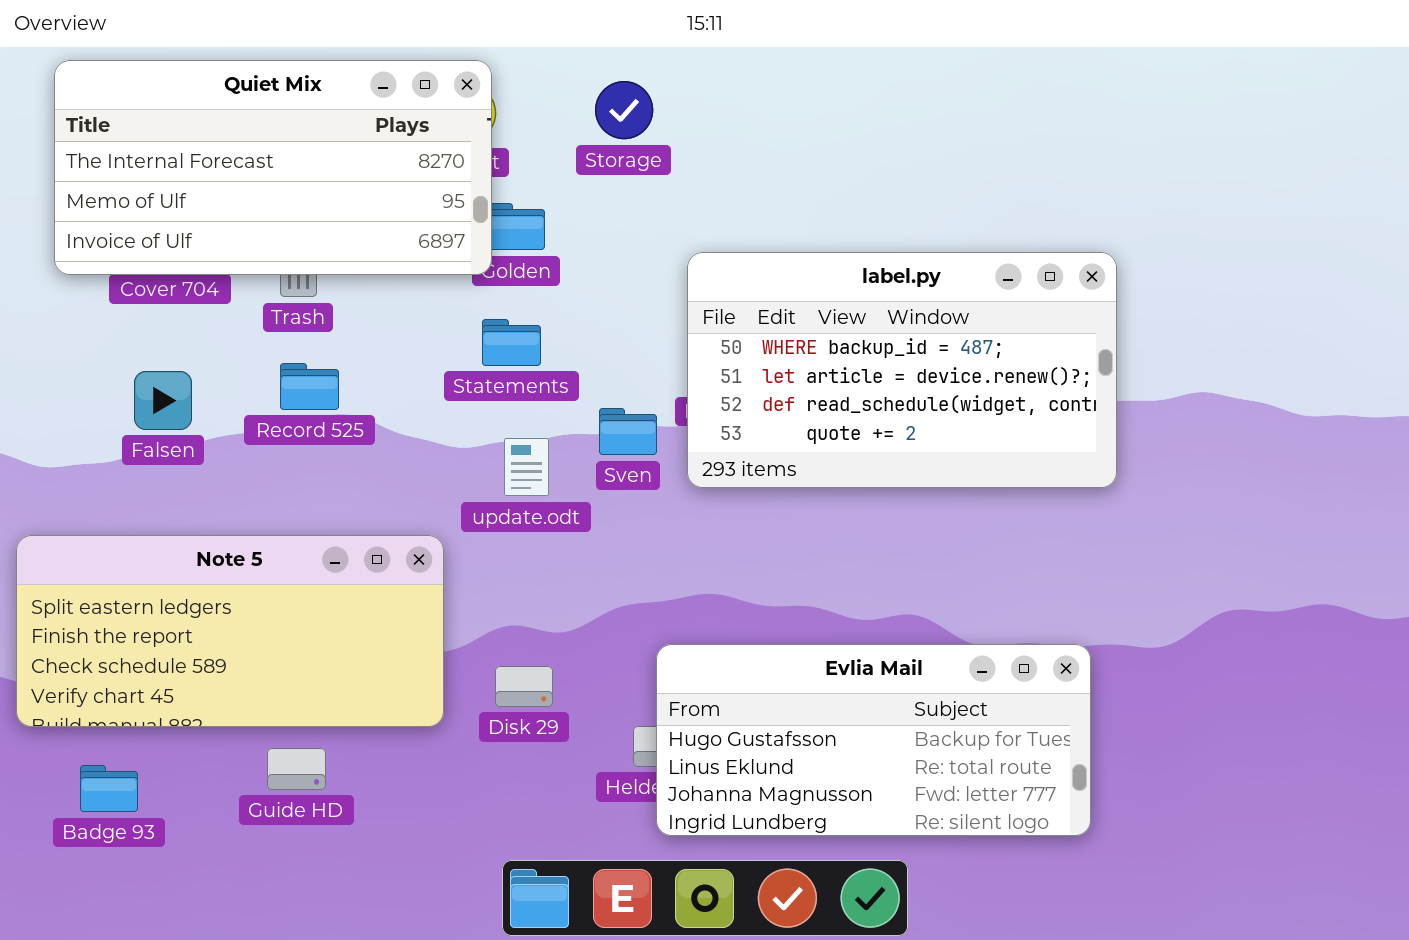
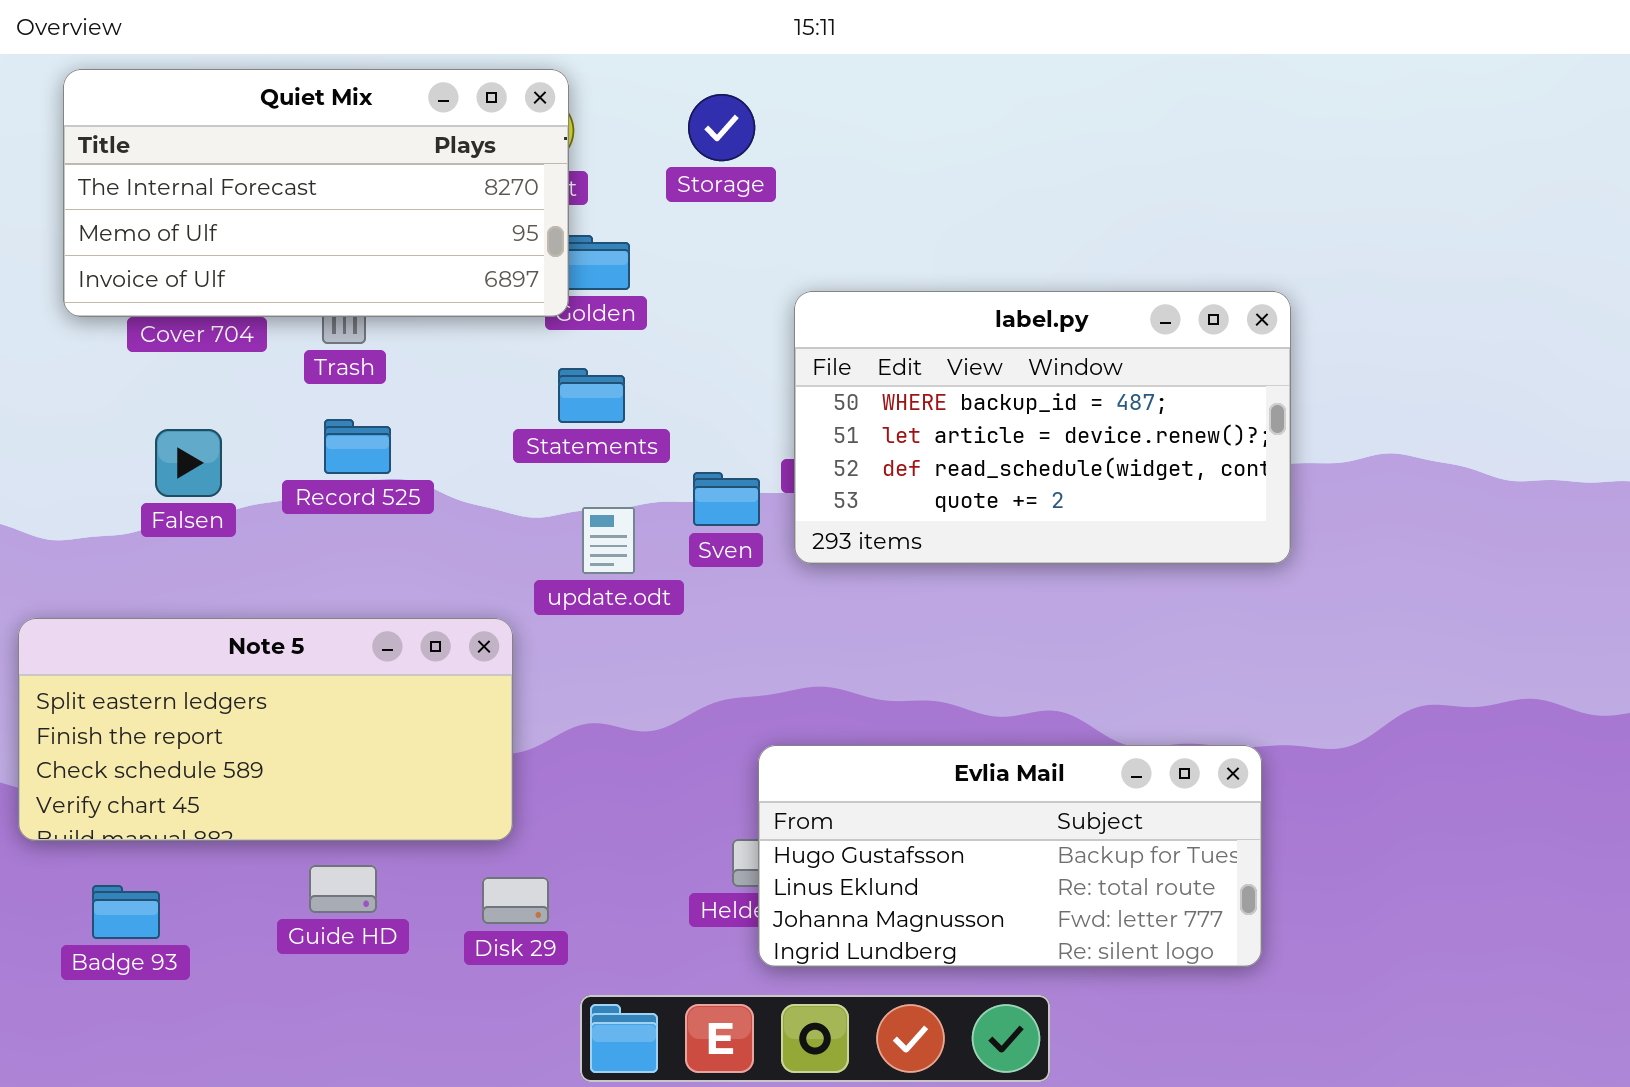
Disk 29: [495,666,553,707] -> [482,877,549,924], moved

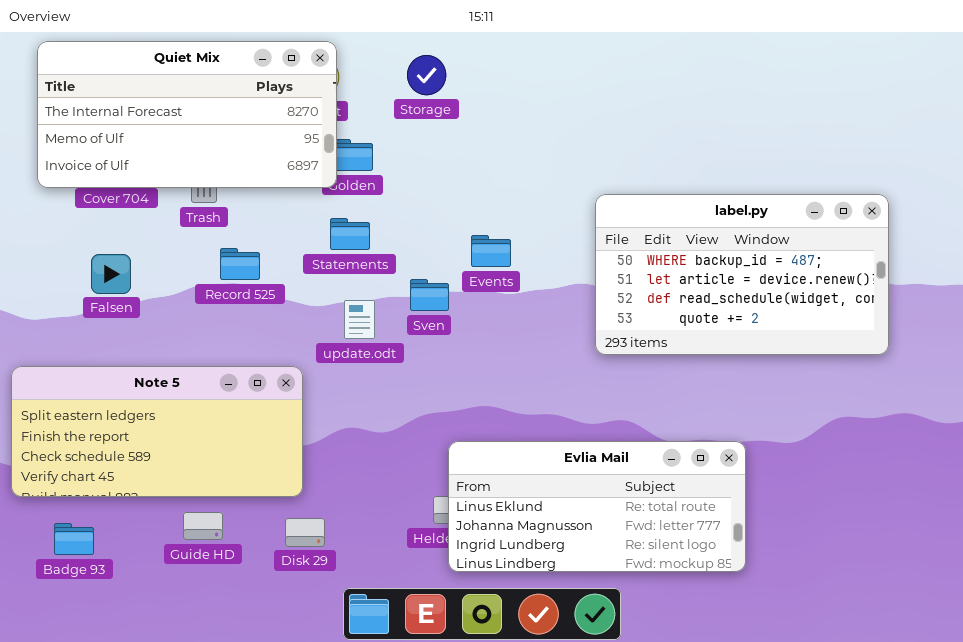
label.py: [794,291,1291,564] -> [595,194,889,355], moved
Record 525: [324,419,391,474] -> [220,248,260,280], moved
Evlia Mail: [758,745,1262,967] -> [448,441,746,572], scrolled down 1 row

